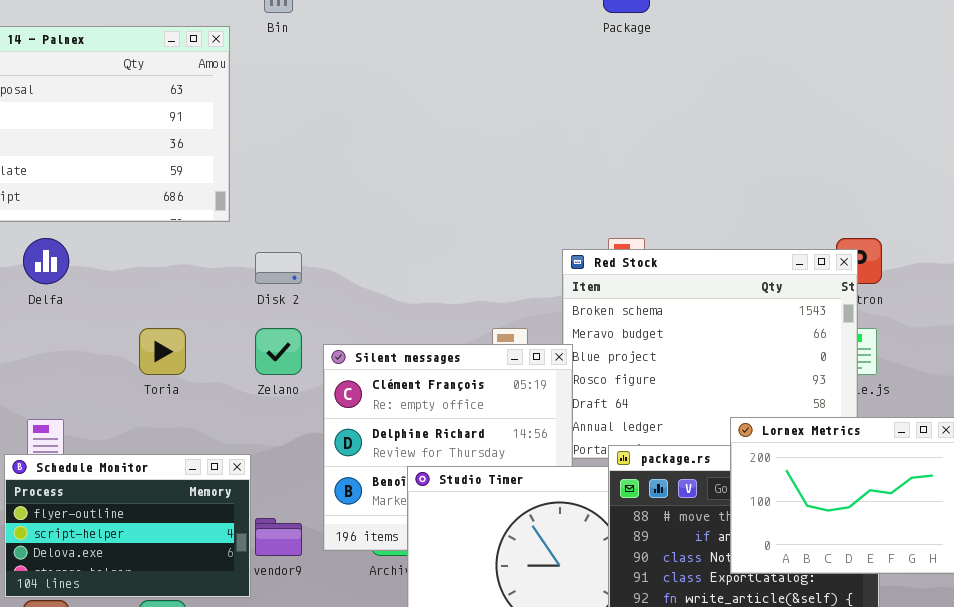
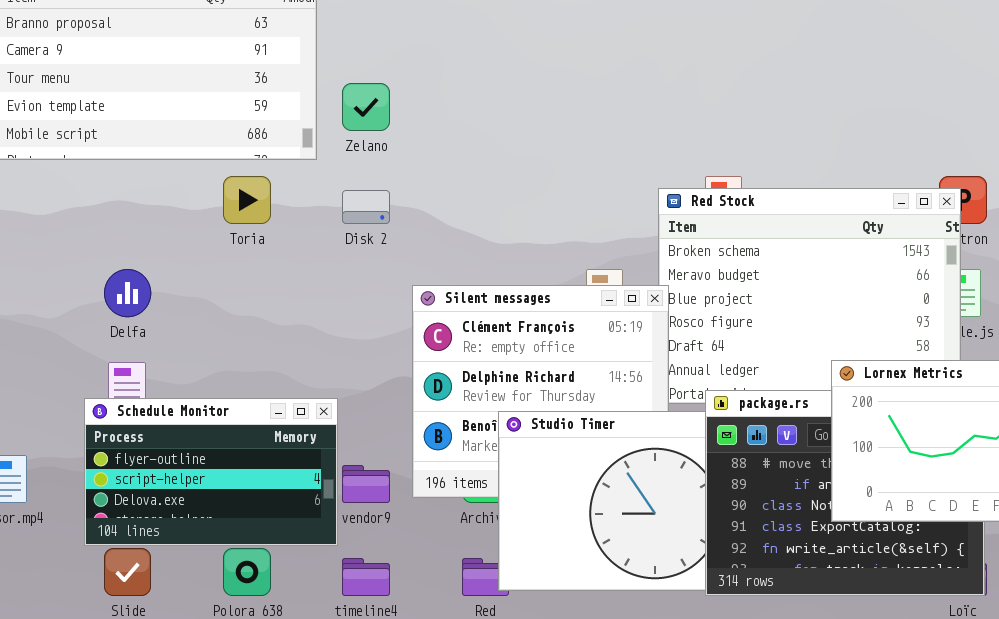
Delfa: [23,238,69,284] -> [104,269,151,317], moved
Toria: [139,328,186,375] -> [223,176,271,224], moved
Zelano: [255,328,302,375] -> [342,83,390,131], moved

